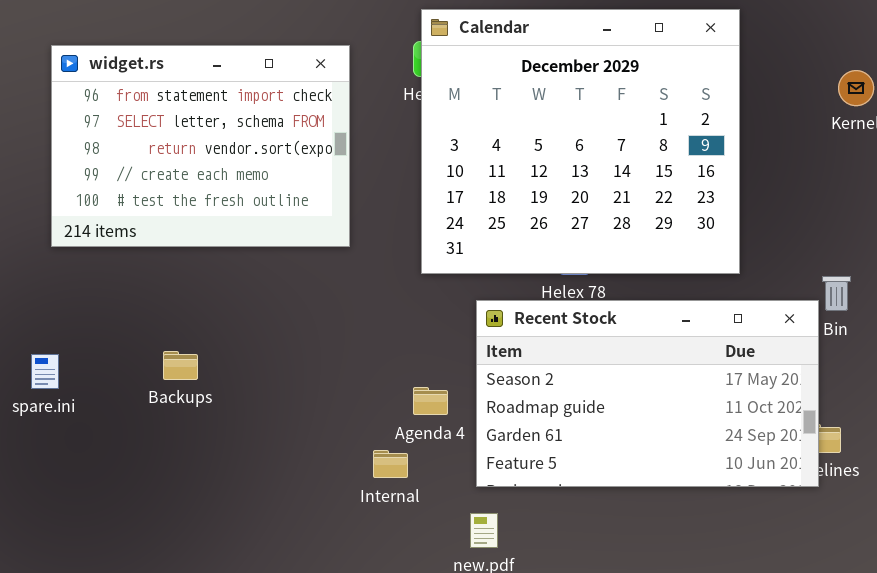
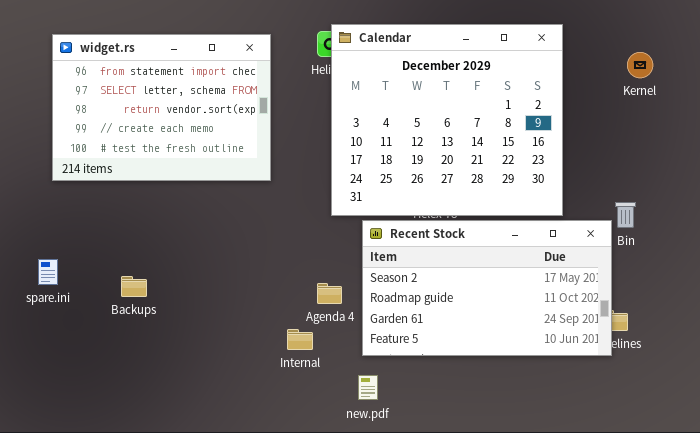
Calendar: [421,9,740,274] -> [331,24,563,216], moved
Backups: [163,351,198,380] -> [121,276,147,297], moved

